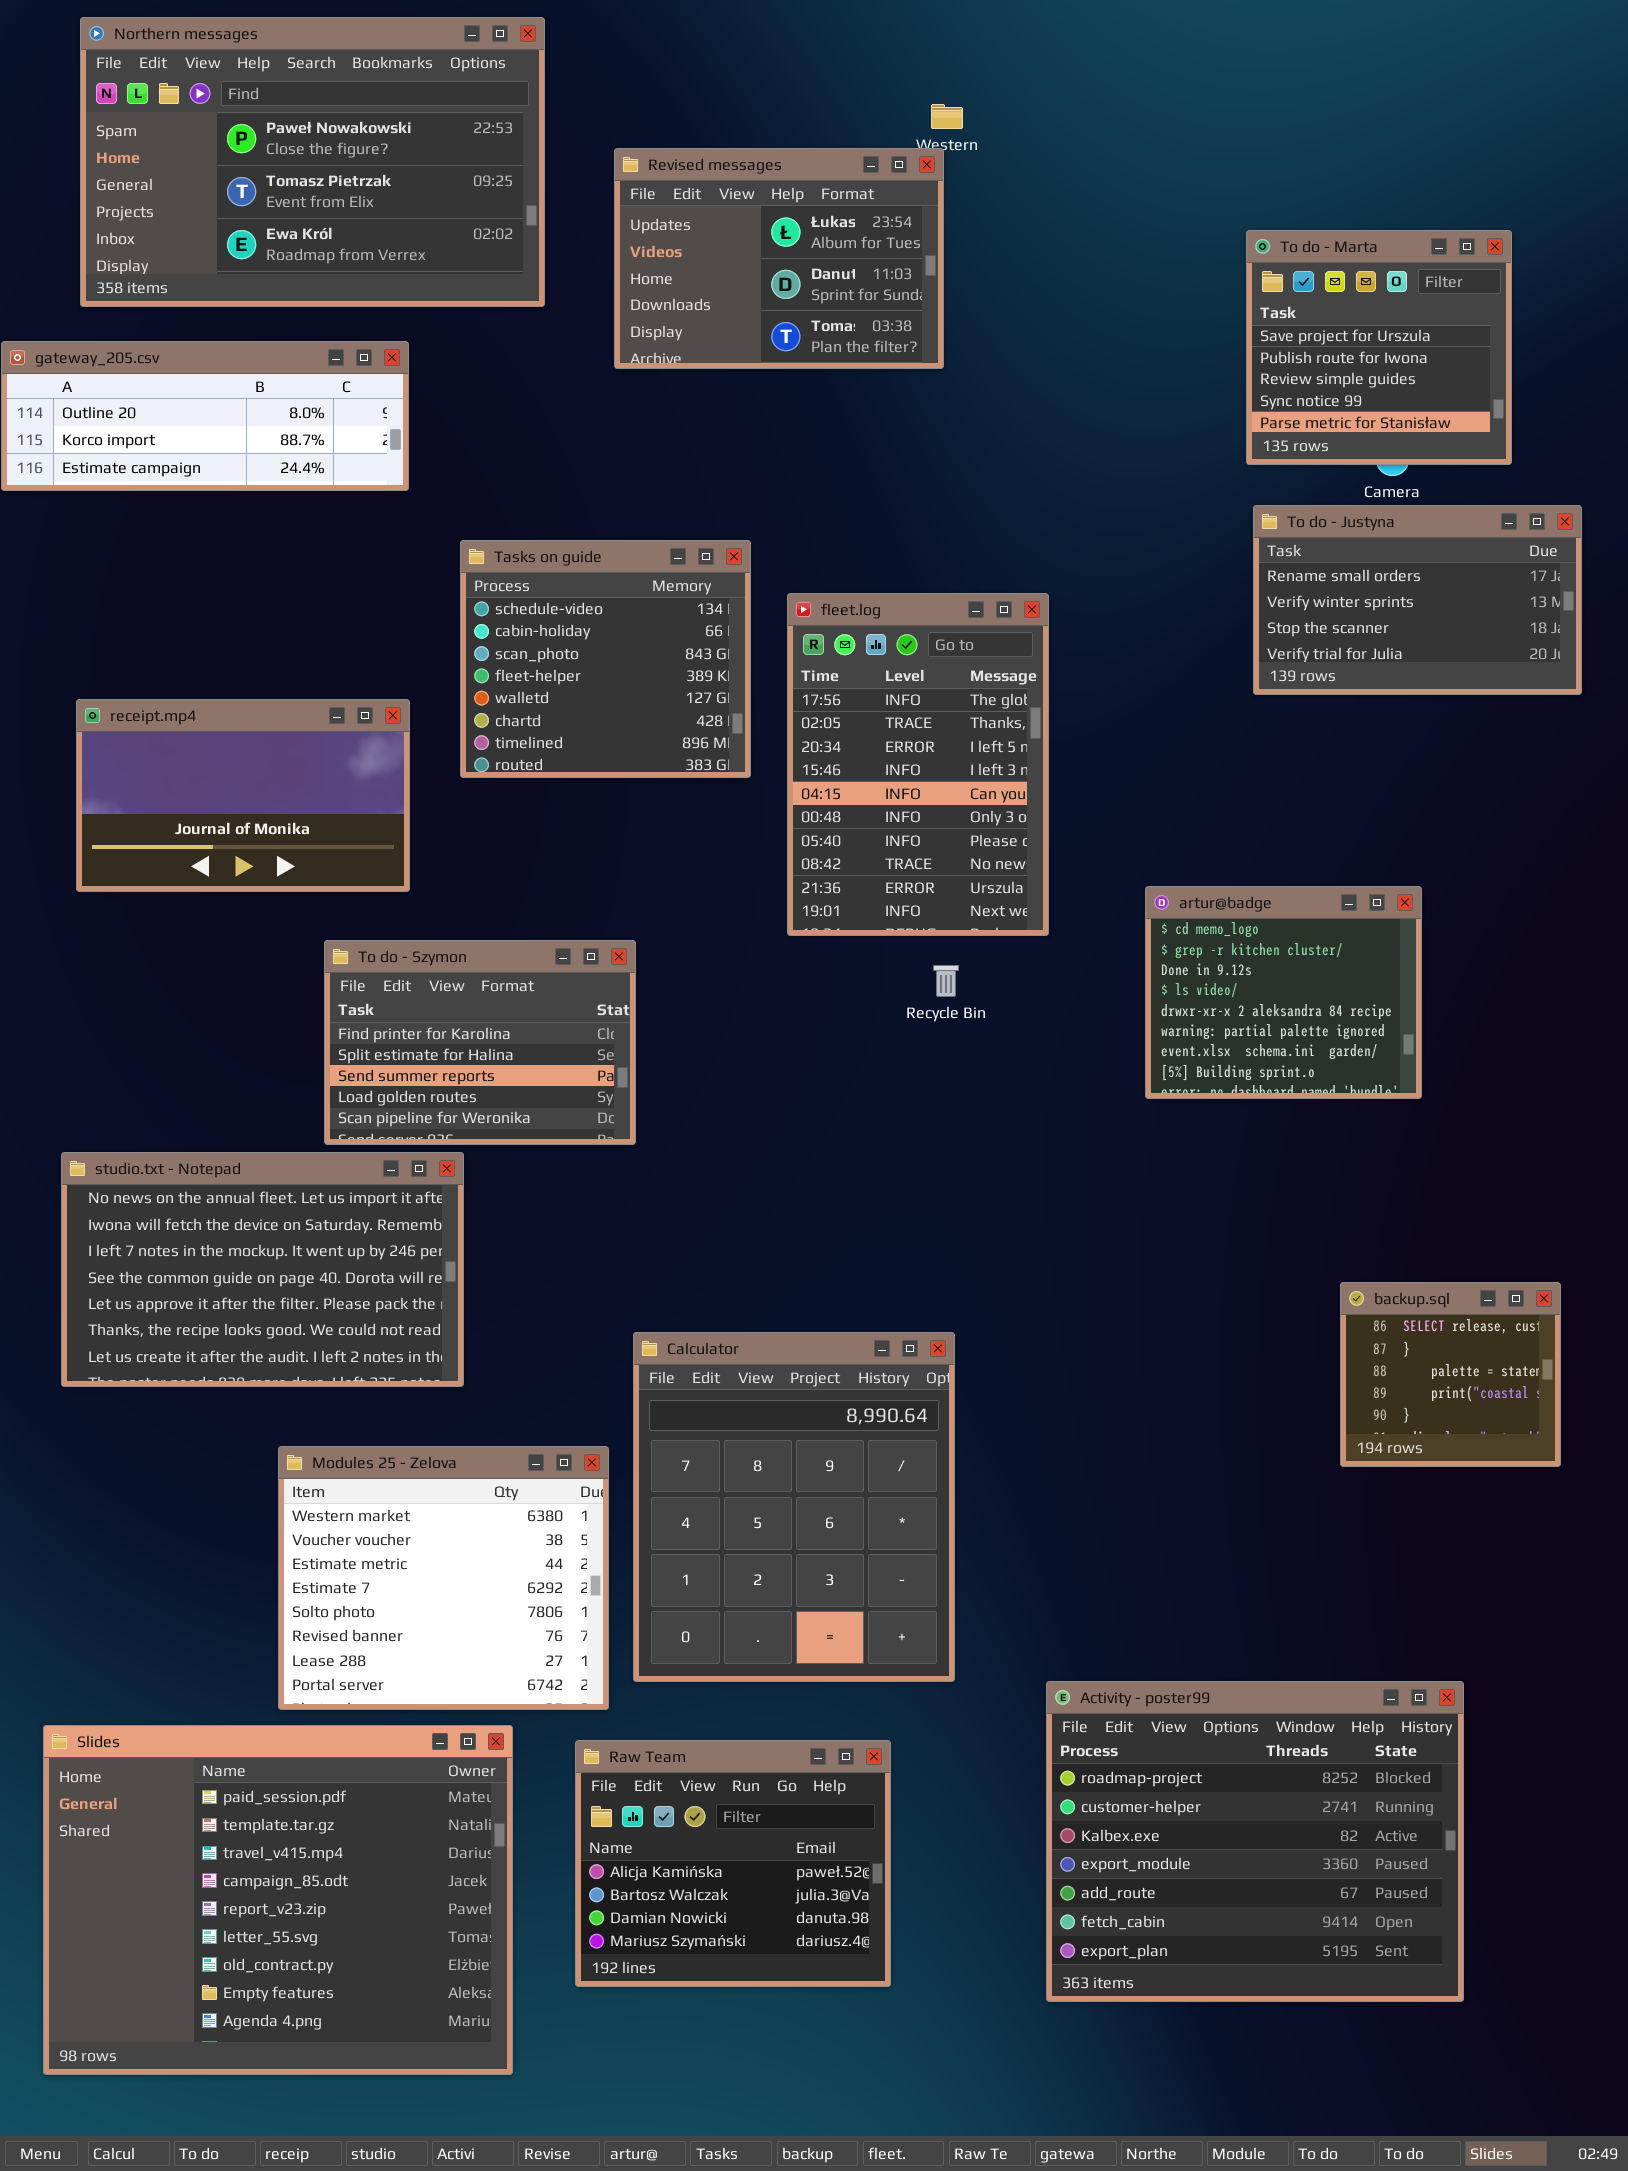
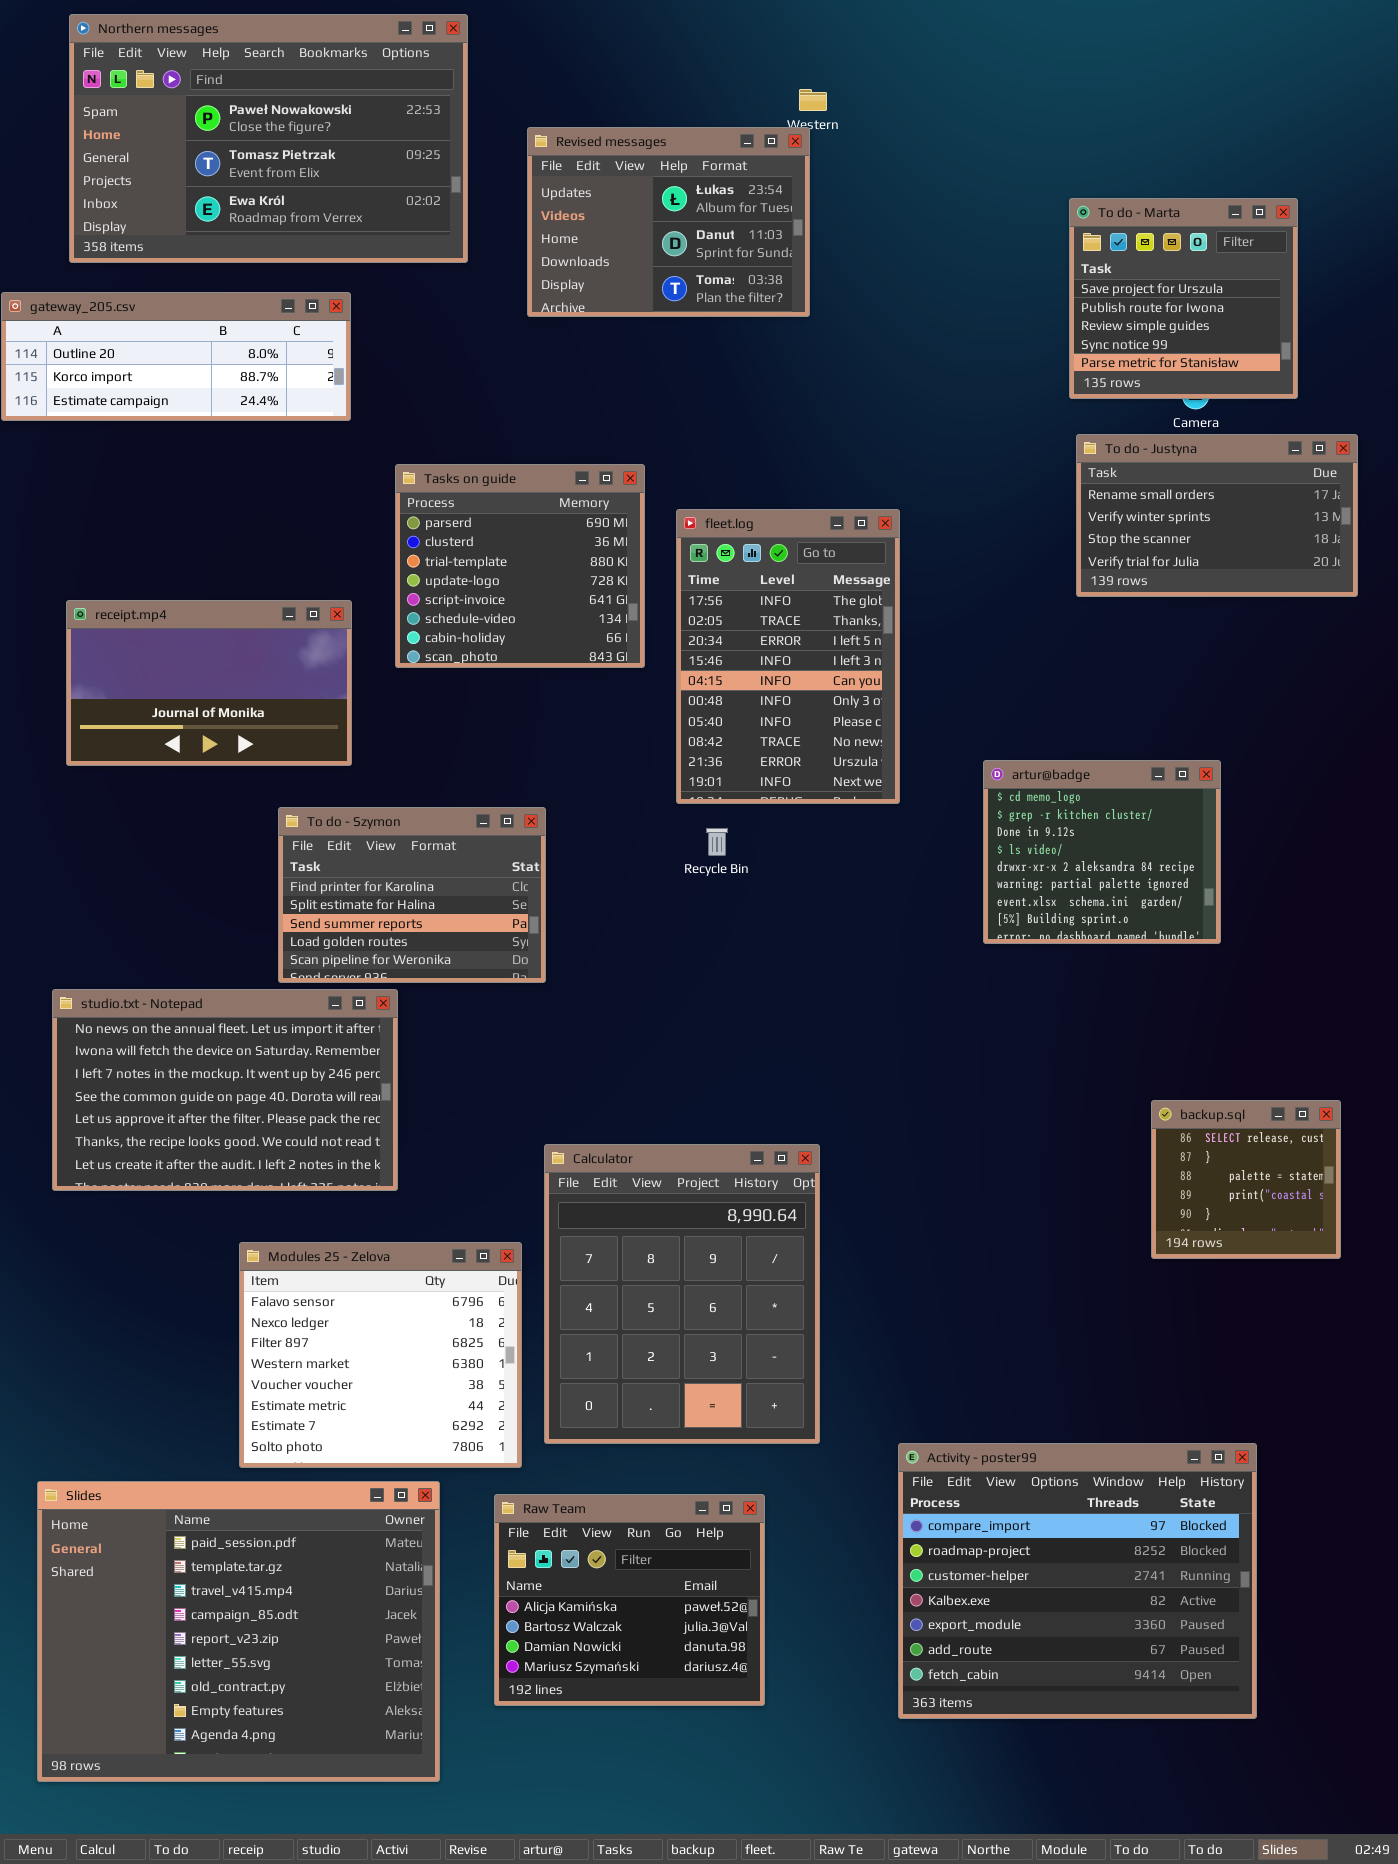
Tasks on guide: [460,540,751,778] -> [395,464,645,668], scrolled up 5 rows
Recycle Bin: [933,965,959,997] -> [706,828,728,856], moved
Modules 25 - Zelova: [278,1446,609,1710] -> [239,1242,522,1468], scrolled up 3 rows
Activity - poster99: [1046,1681,1464,2002] -> [898,1443,1257,1719], scrolled up 1 row

